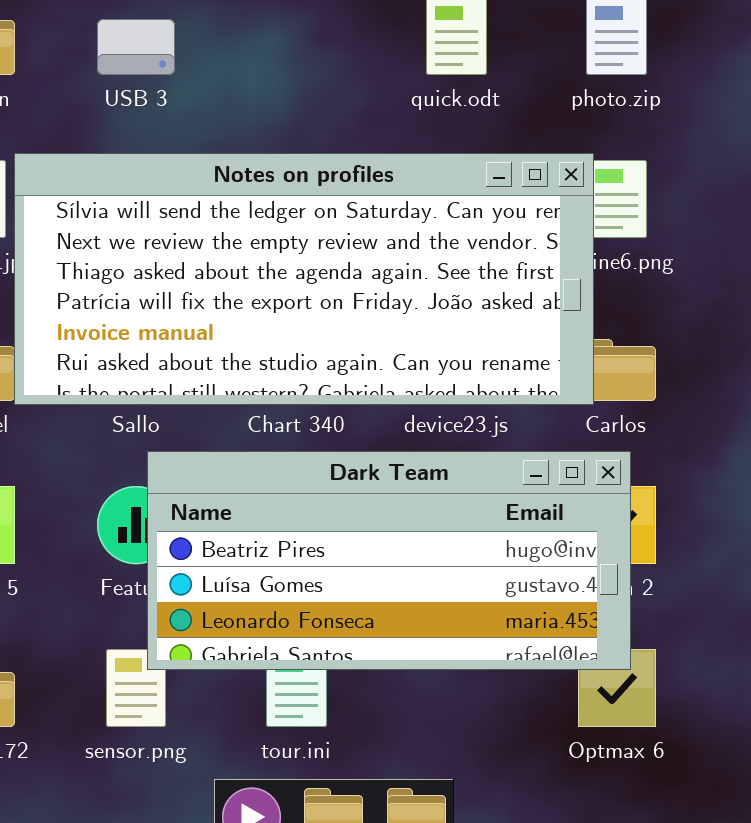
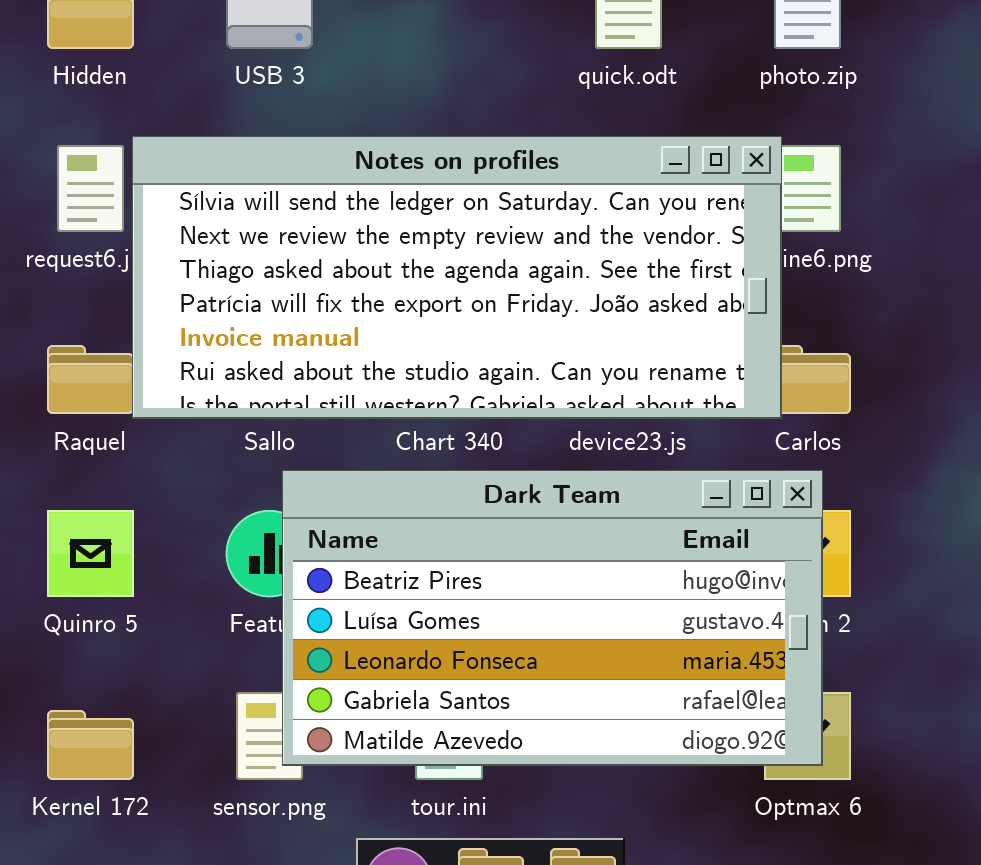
Dark Team: [147,451,631,670] -> [282,470,823,766], resized

